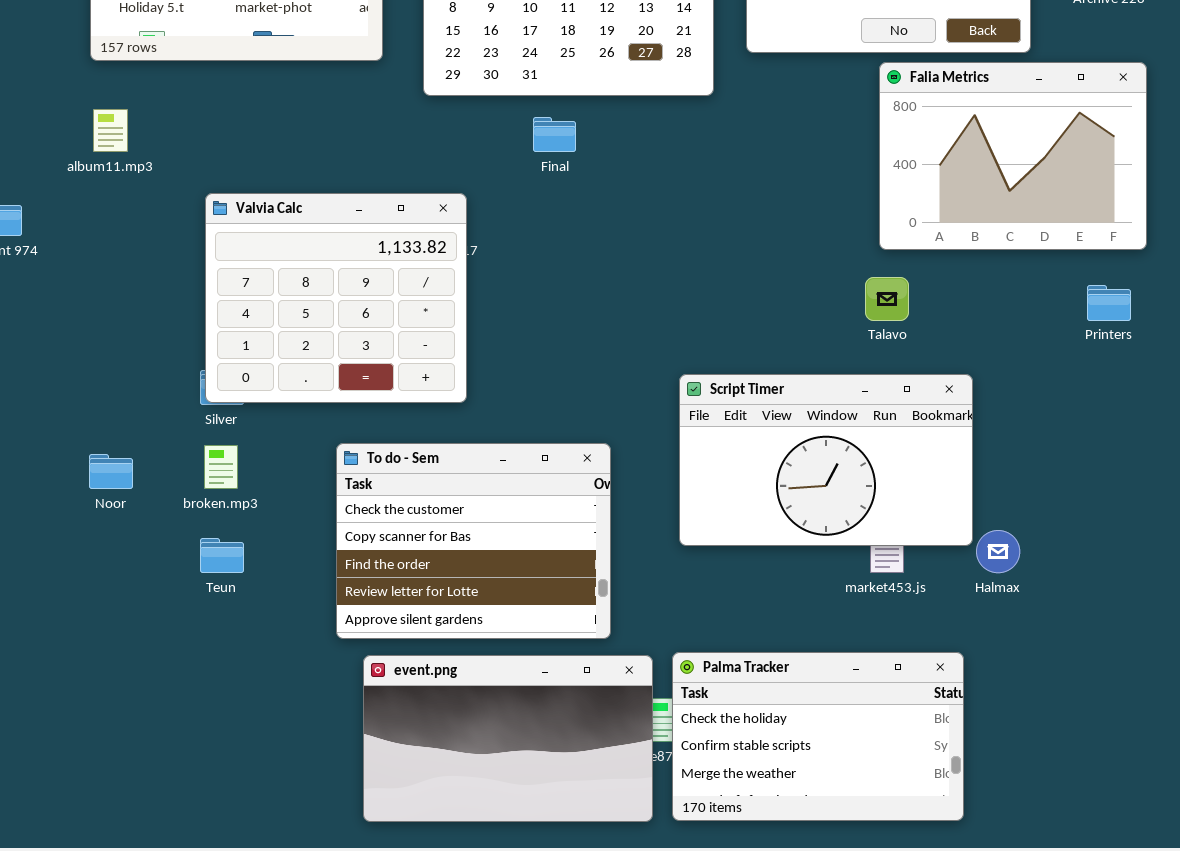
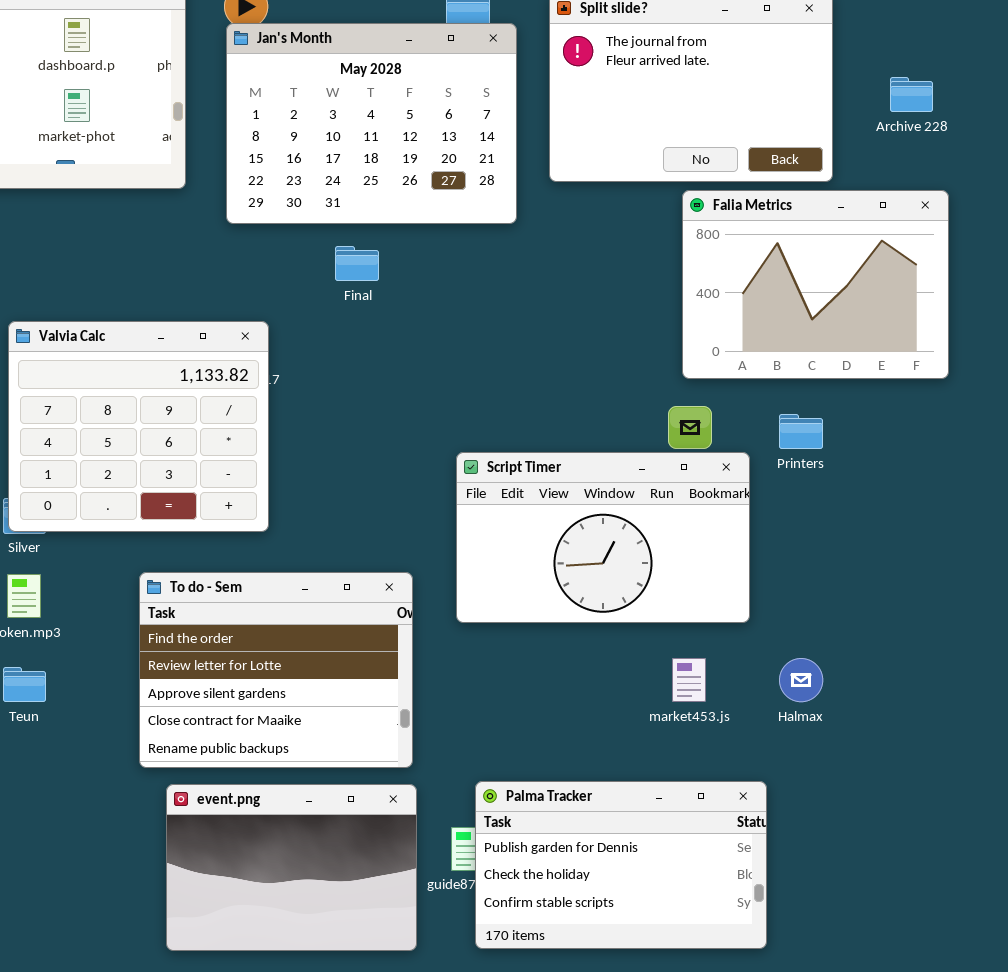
Printers: [1087,285,1131,321] -> [779,414,823,449], moved
Script Timer: [679,374,973,546] -> [456,452,750,623], moved
To do - Sem: [336,443,611,639] -> [139,572,413,768], scrolled down 2 rows
Palma Tracker: [672,652,964,821] -> [475,781,767,949], scrolled up 1 row
event.png: [363,655,653,822] -> [166,784,417,951], resized

